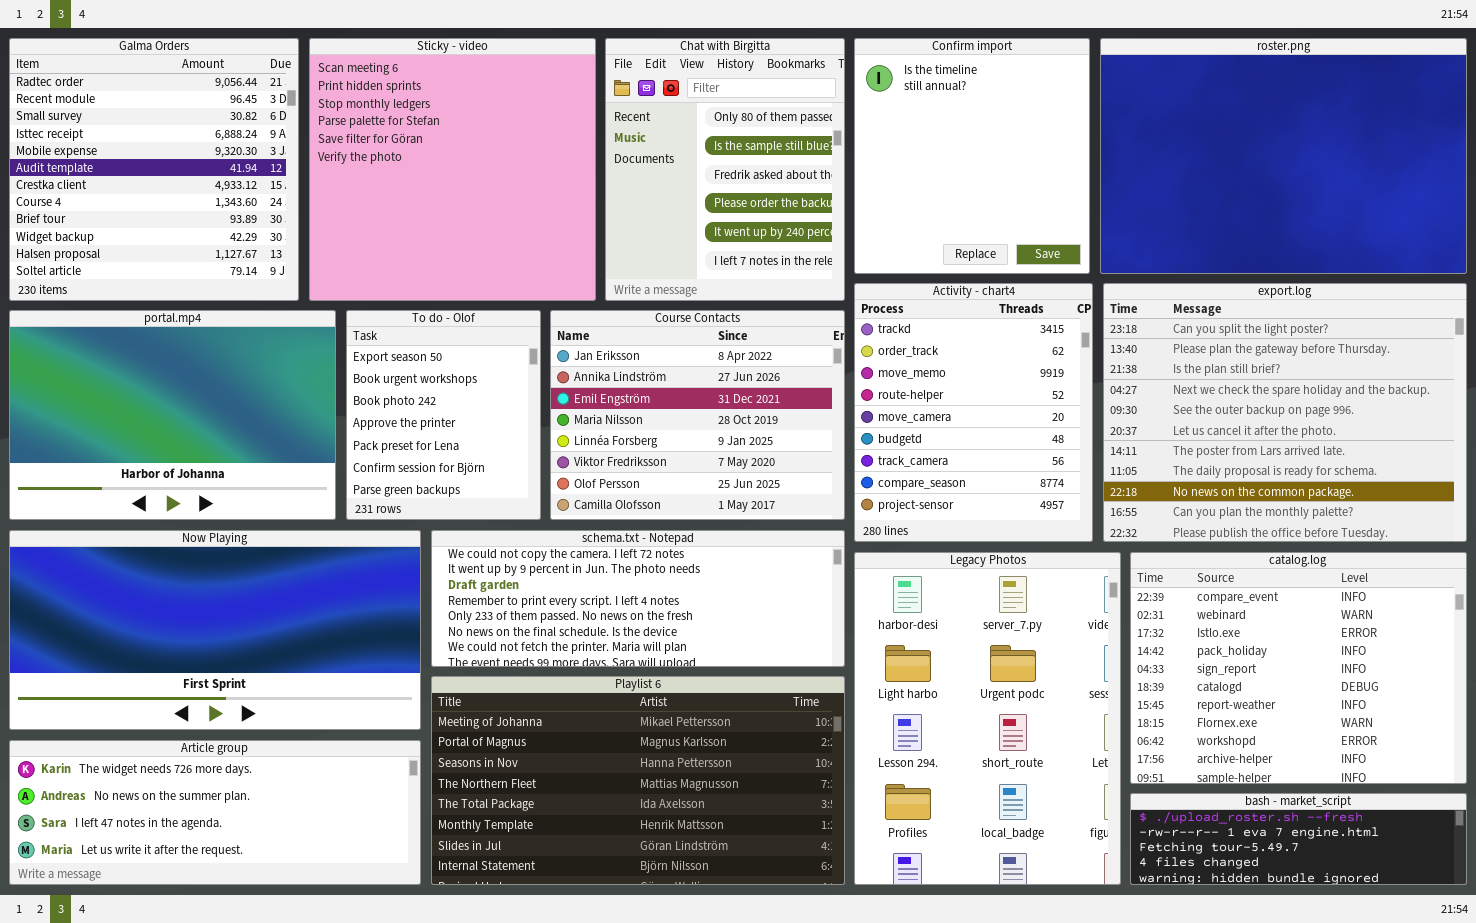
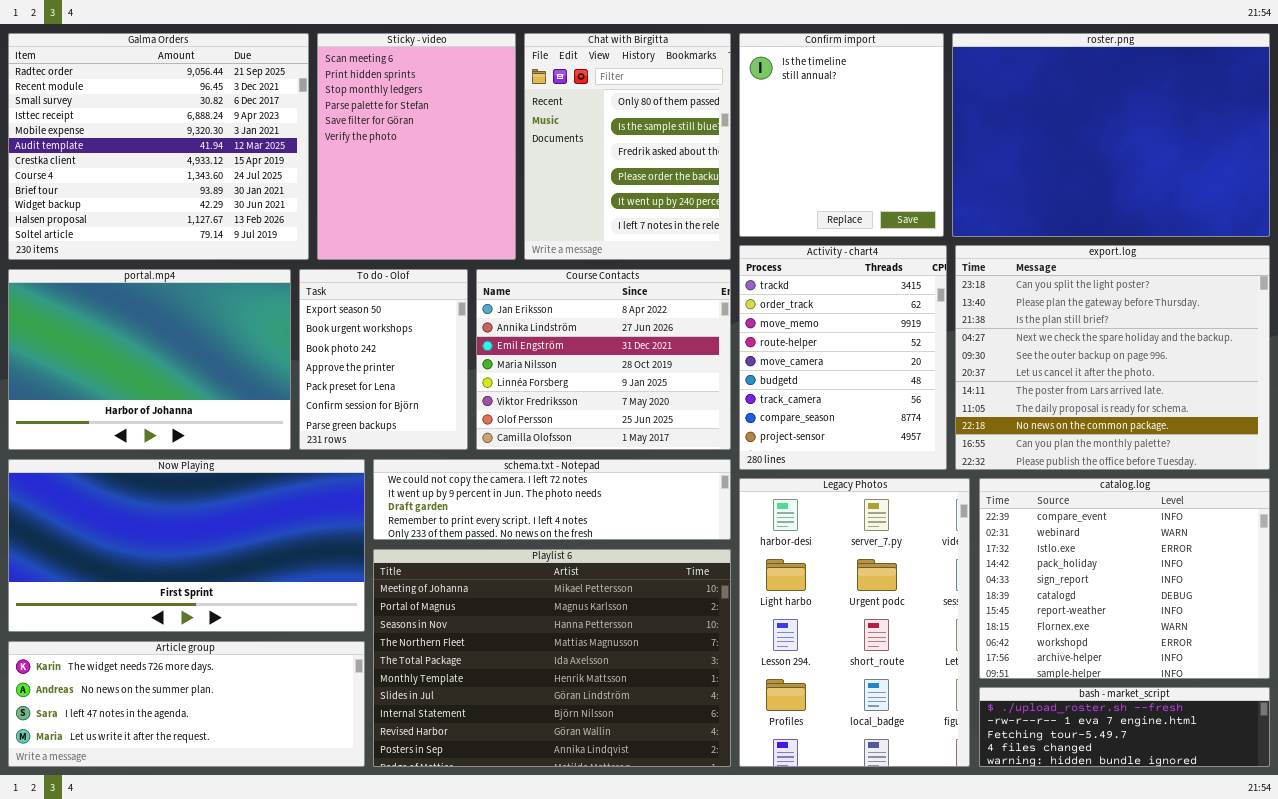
Galma Orders: [9,38,299,301] -> [8,33,309,260], resized
Sticky - video: [309,38,596,301] -> [317,33,516,260], resized
schema.txt - Notepad: [431,530,845,667] -> [373,459,731,540], resized
Playlist 6: [431,676,845,885] -> [373,549,731,767], resized

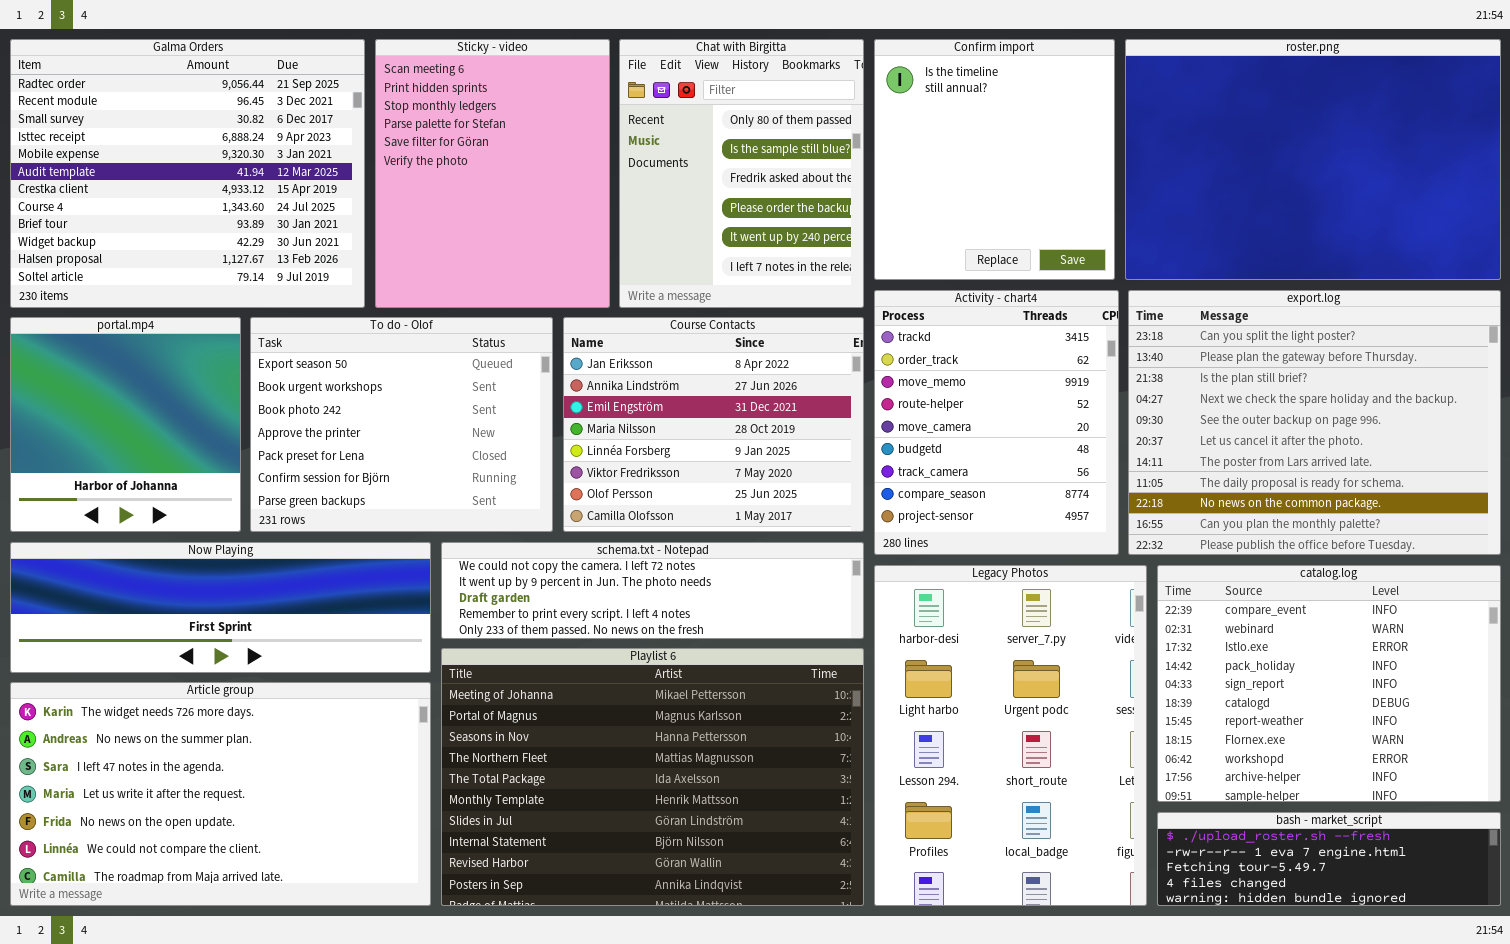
portal.mp4: [8,269,291,450] -> [10,317,241,532], resized
To do - Olof: [299,269,468,450] -> [250,317,553,532], resized
Now Playing: [8,459,365,632] -> [10,542,431,673], resized
Article group: [8,641,365,767] -> [10,682,431,906], resized

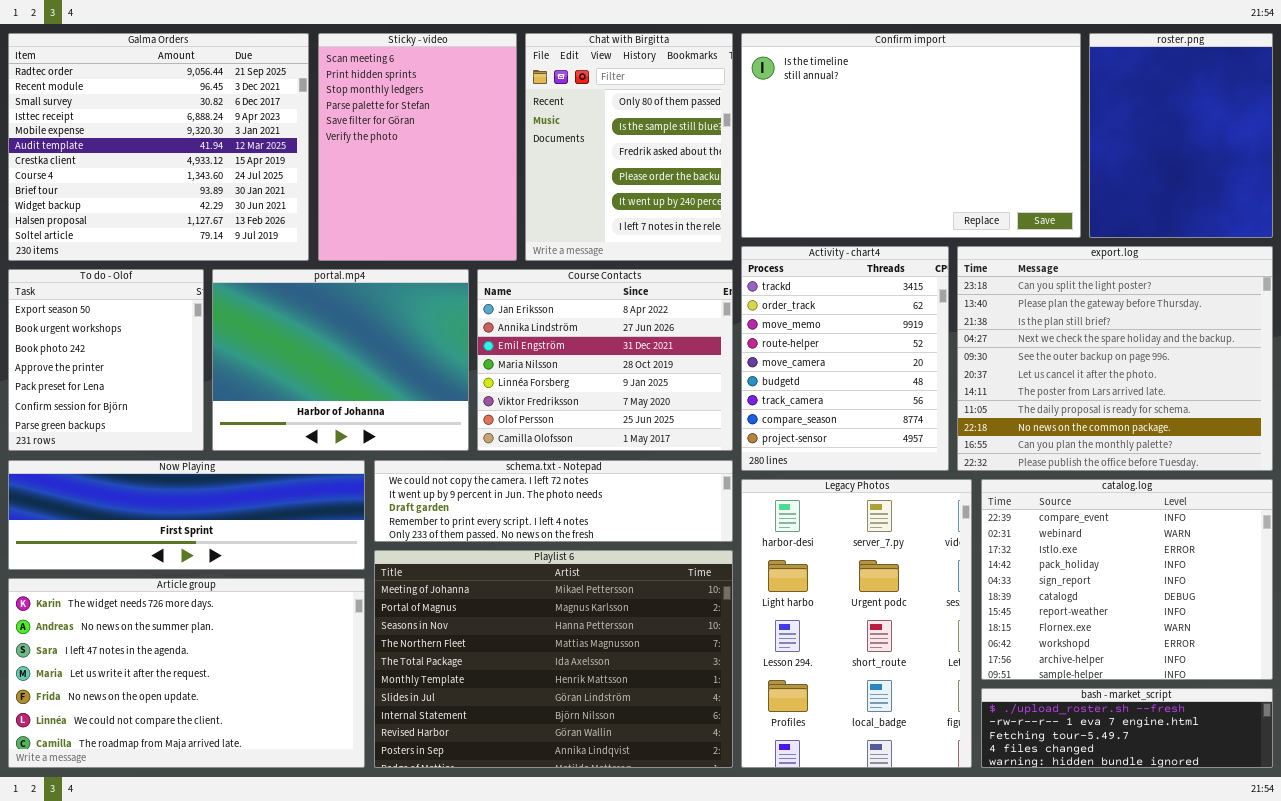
Confirm import: [874,39,1115,280] -> [741,33,1081,238], resized
roster.png: [1125,39,1501,280] -> [1089,33,1273,238], resized
portal.mp4: [10,317,241,532] -> [212,269,469,451], moved, resized
To do - Olof: [250,317,553,532] -> [8,269,204,451], moved, resized

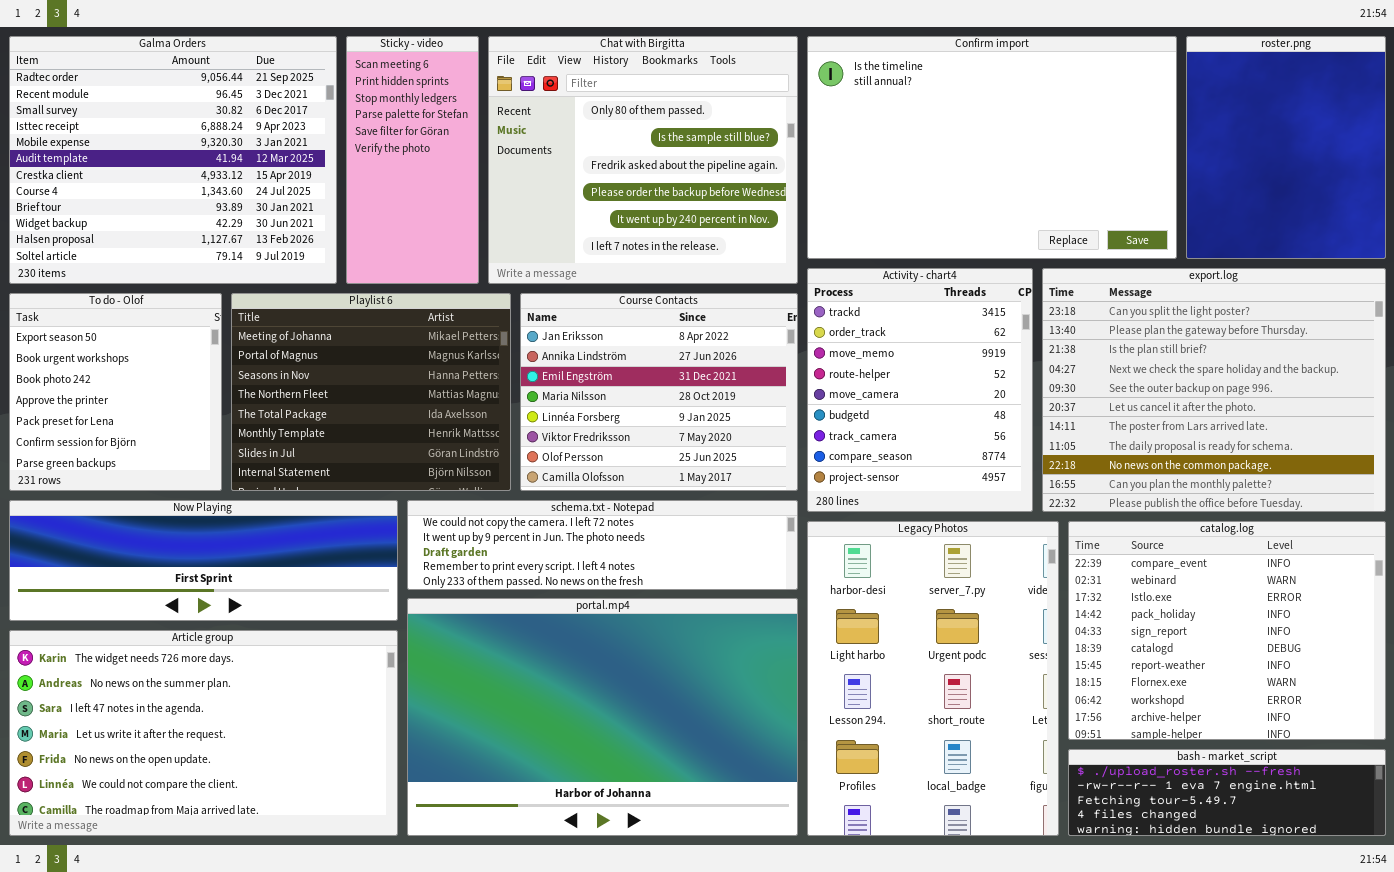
Sticky - video: [318,33,517,261] -> [346,36,479,284], resized
Chat with Birgitta: [525,33,733,261] -> [488,36,798,284], resized
portal.mp4: [212,269,469,451] -> [407,598,798,836], moved, resized
Playlist 6: [374,550,733,768] -> [231,293,511,491], moved, resized

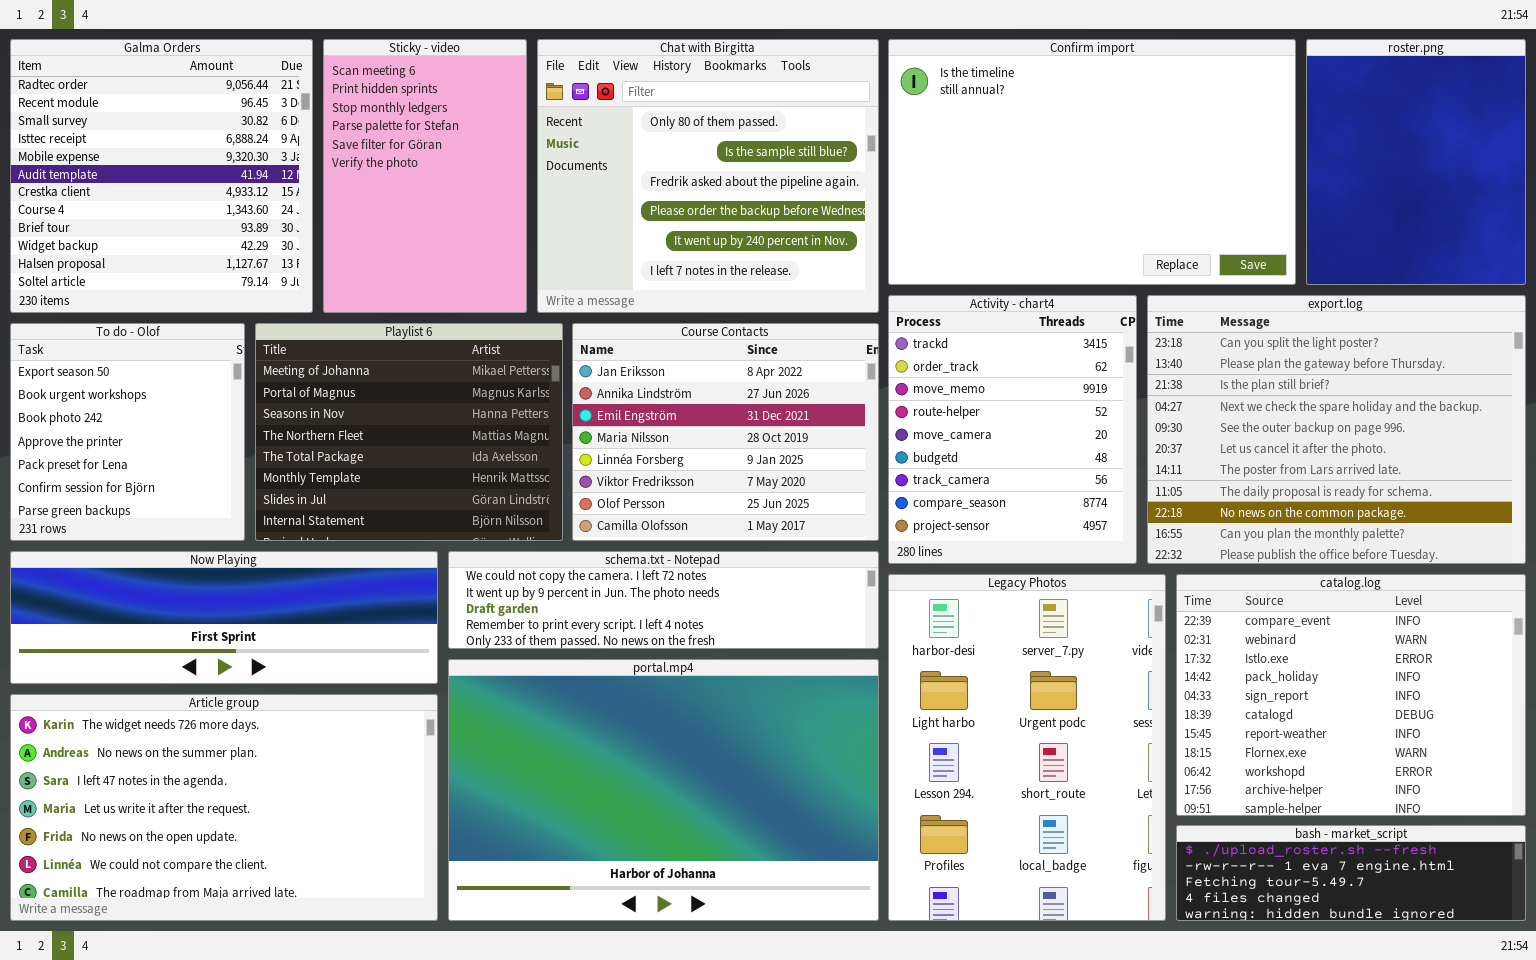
Galma Orders: [9,36,337,284] -> [10,39,313,313], resized
Sticky - video: [346,36,479,284] -> [323,39,527,313], resized

